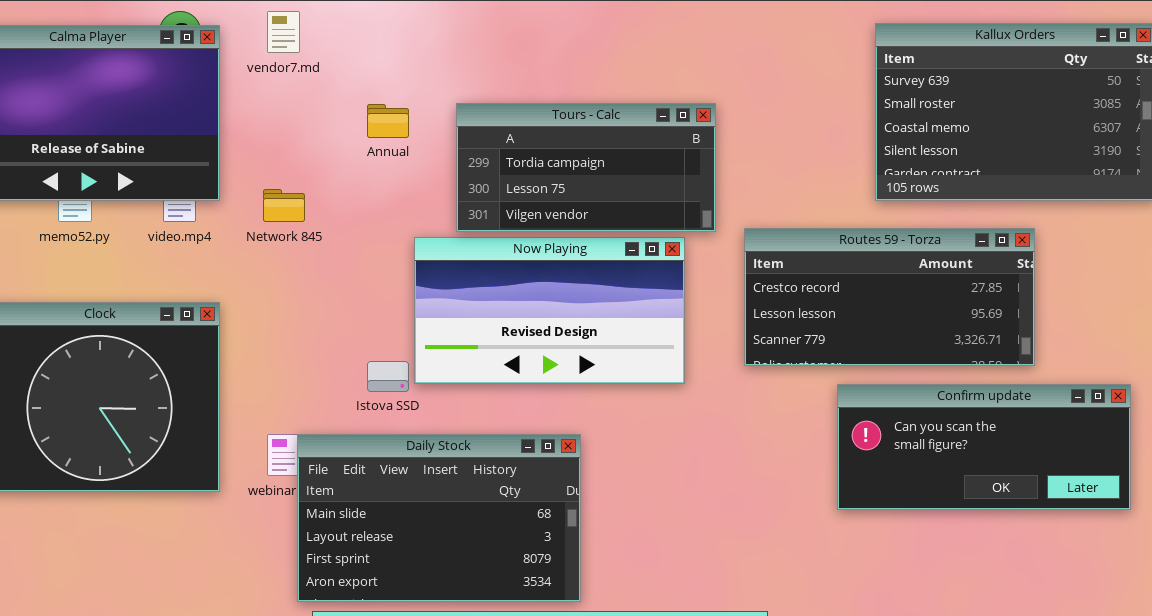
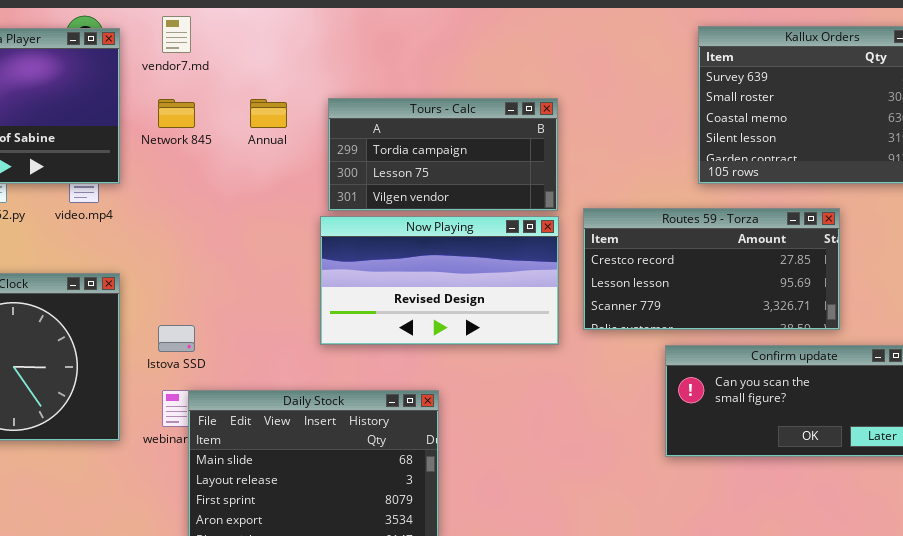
Network 845: [263,189,305,222] -> [158,99,195,128], moved
Now Playing: [414,237,685,384] -> [320,216,559,345], moved
Istova SSD: [367,361,409,392] -> [158,325,195,352], moved

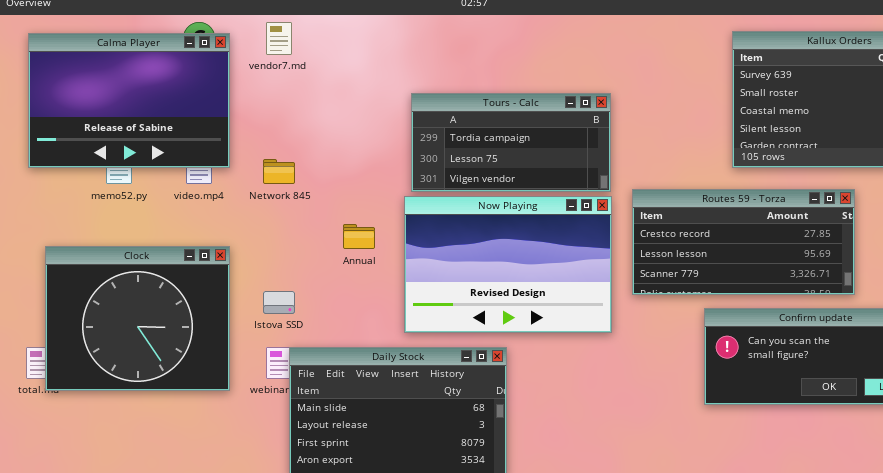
Network 845: [158,99,195,128] -> [263,159,295,184], moved
Annual: [250,99,287,128] -> [343,224,375,249], moved
Now Playing: [320,216,559,345] -> [404,196,612,333], resized

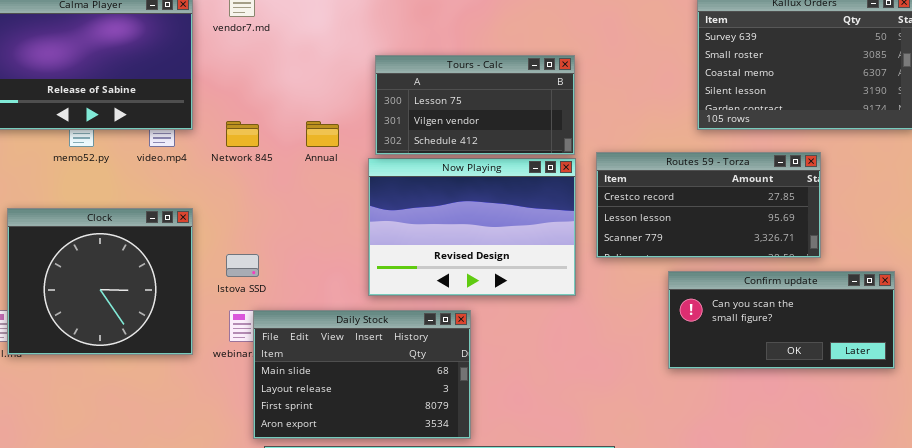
Tours - Calc: [411,93,611,192] -> [375,55,575,155], scrolled down 1 row
Annual: [343,224,375,249] -> [306,121,339,147], moved

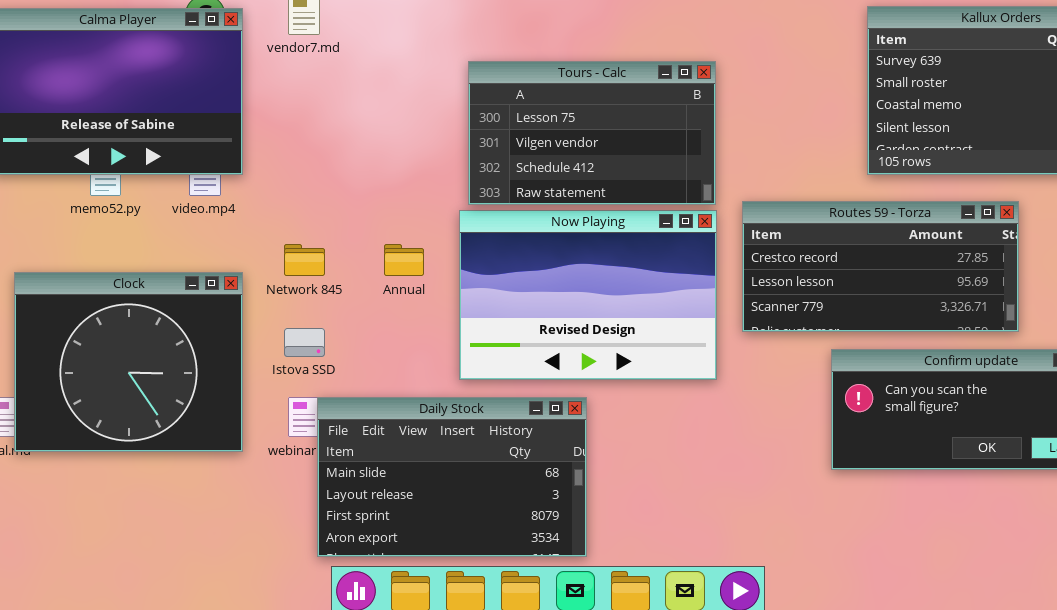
Tours - Calc: [375,55,575,155] -> [468,61,716,205], resized
Network 845: [226,121,259,147] -> [284,244,325,276], moved
Annual: [306,121,339,147] -> [384,244,424,276], moved

